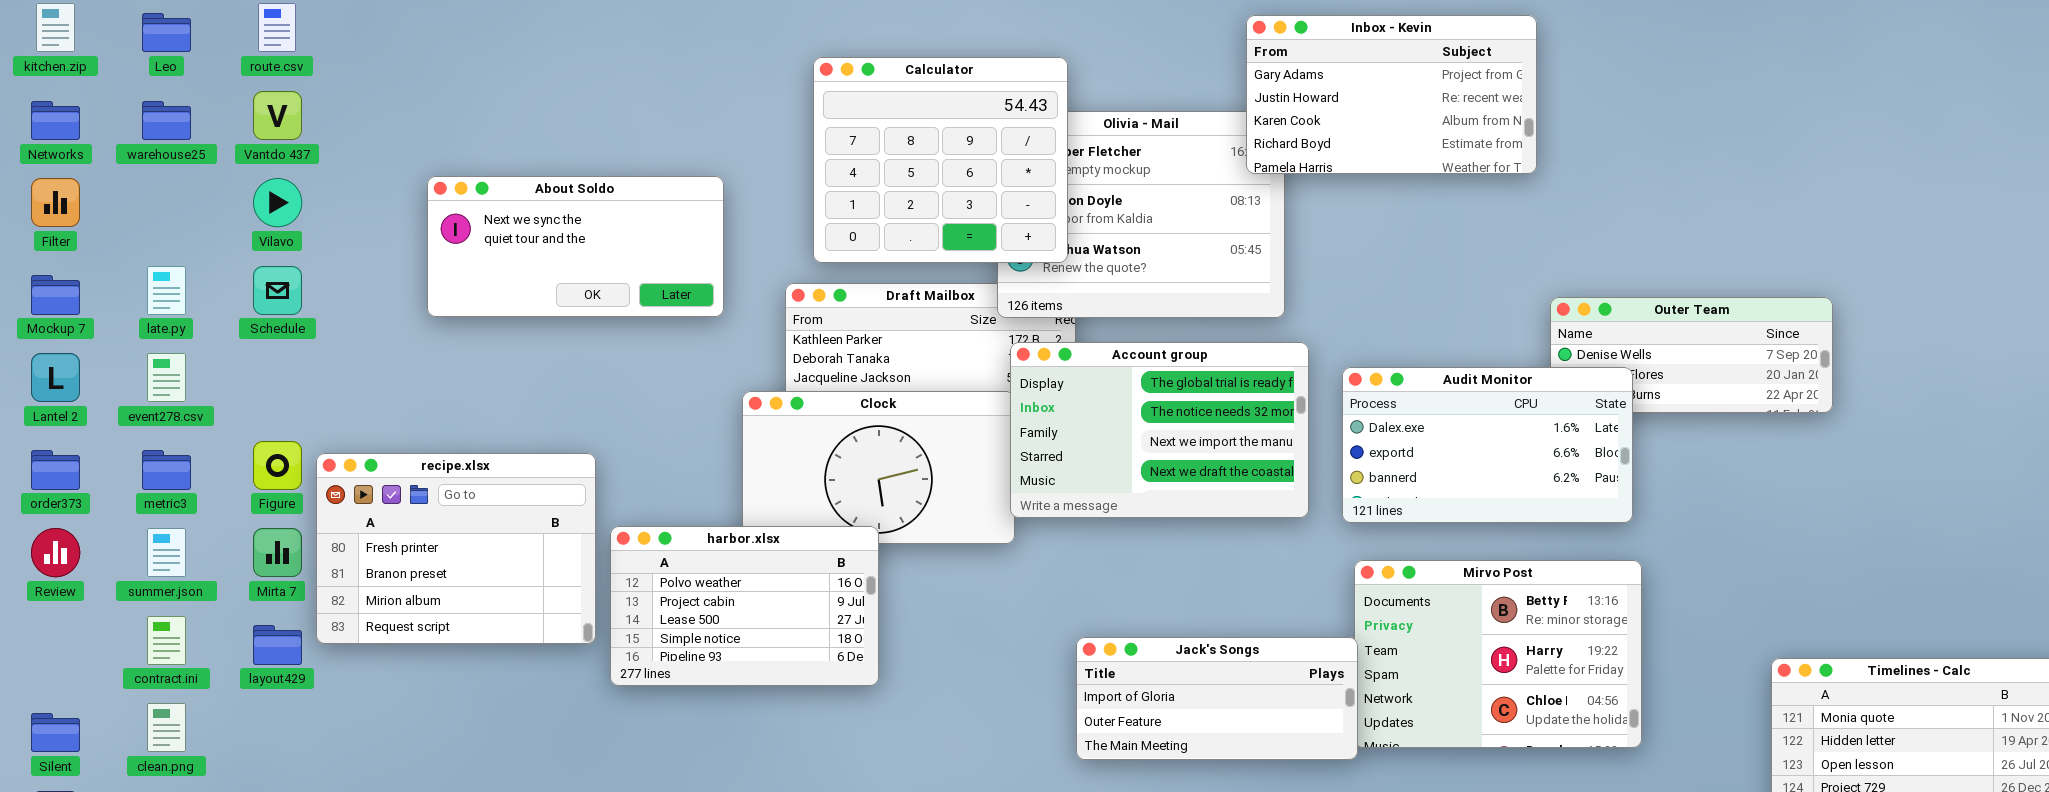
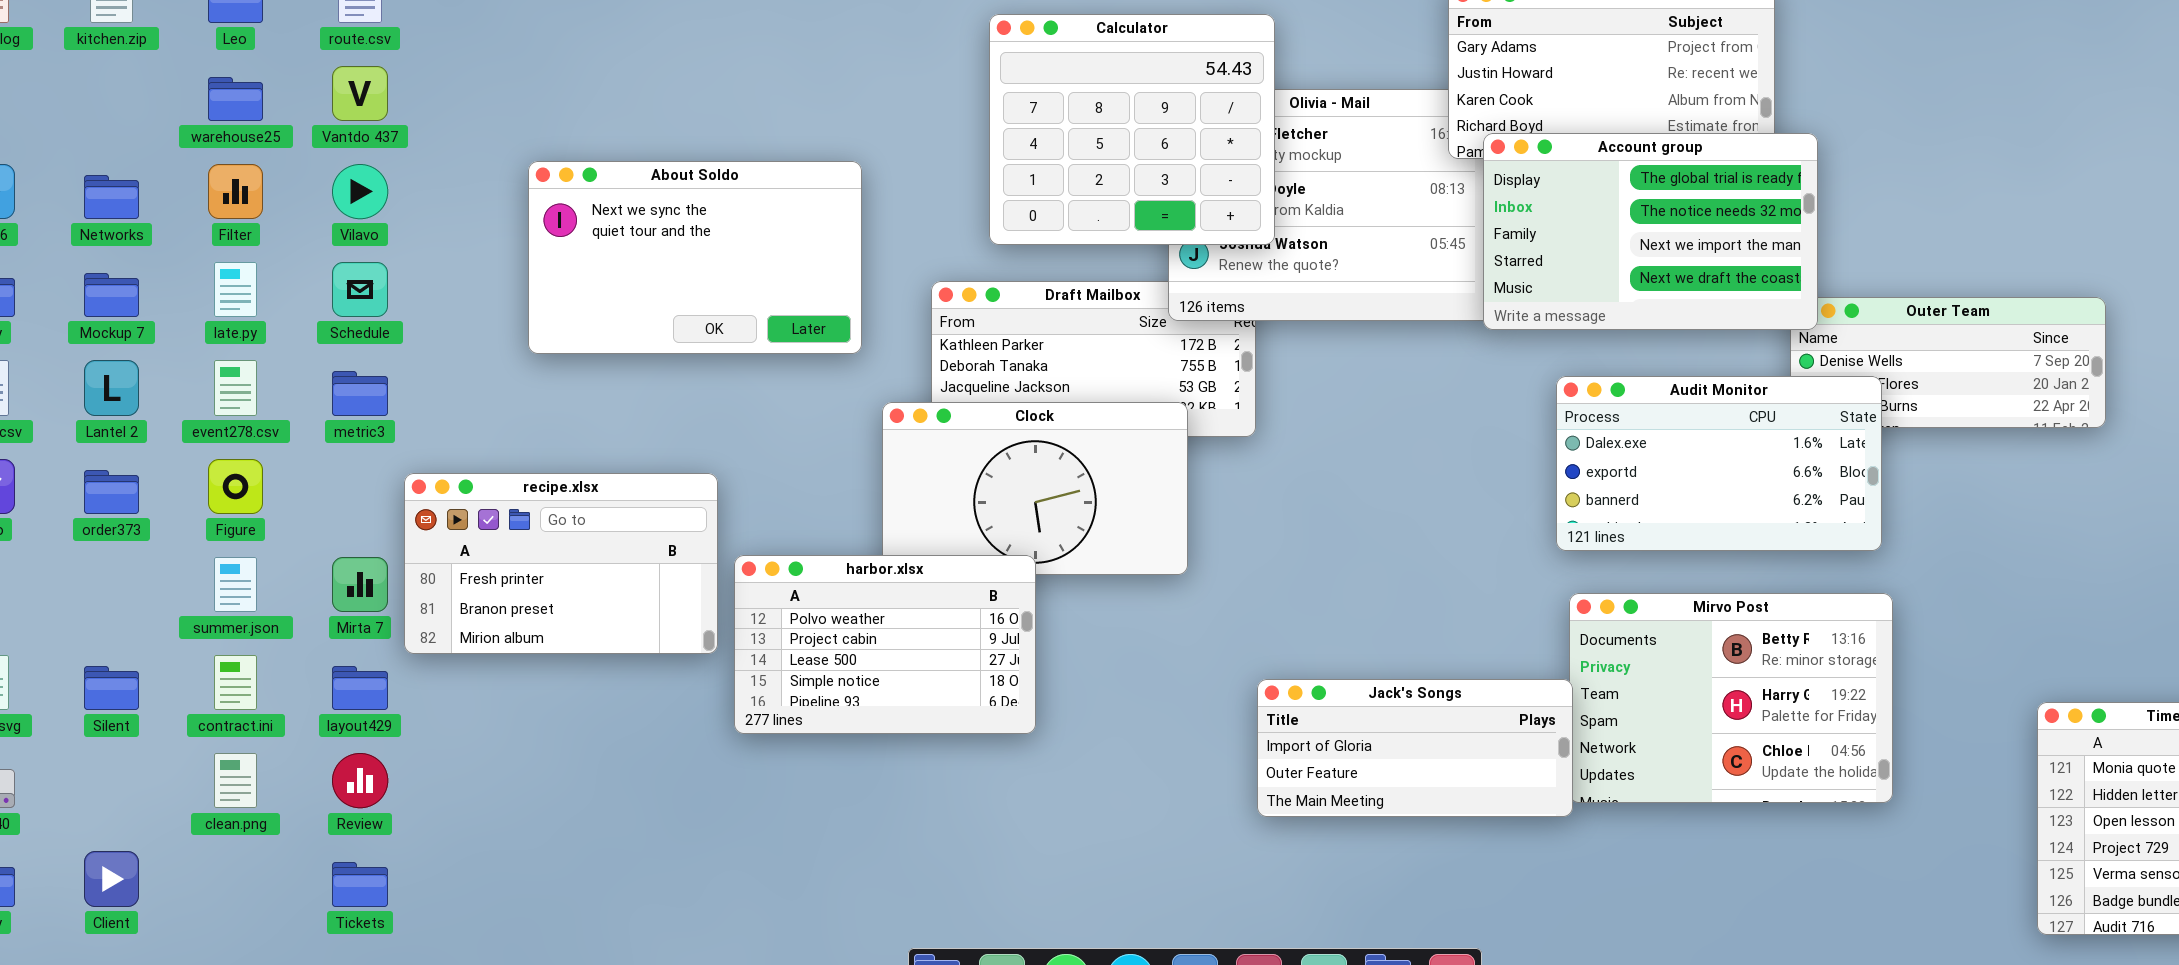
Calculator: [813,57,1068,263] -> [989,14,1275,245], moved
Networks: [31,101,80,140] -> [84,175,139,219], moved
About Soldo: [427,176,724,317] -> [528,161,862,354], resized
Filter: [31,178,80,227] -> [208,164,263,219], moved
Account group: [1010,342,1309,518] -> [1483,133,1818,330], moved
Figure: [253,441,302,490] -> [208,459,263,514], moved
metric3: [142,450,191,490] -> [332,371,388,416], moved
recipe.xlsx: [316,453,596,644] -> [404,473,718,654], resized
Review: [31,528,80,577] -> [332,753,388,808], moved
Silent: [31,713,80,752] -> [84,666,139,710], moved

